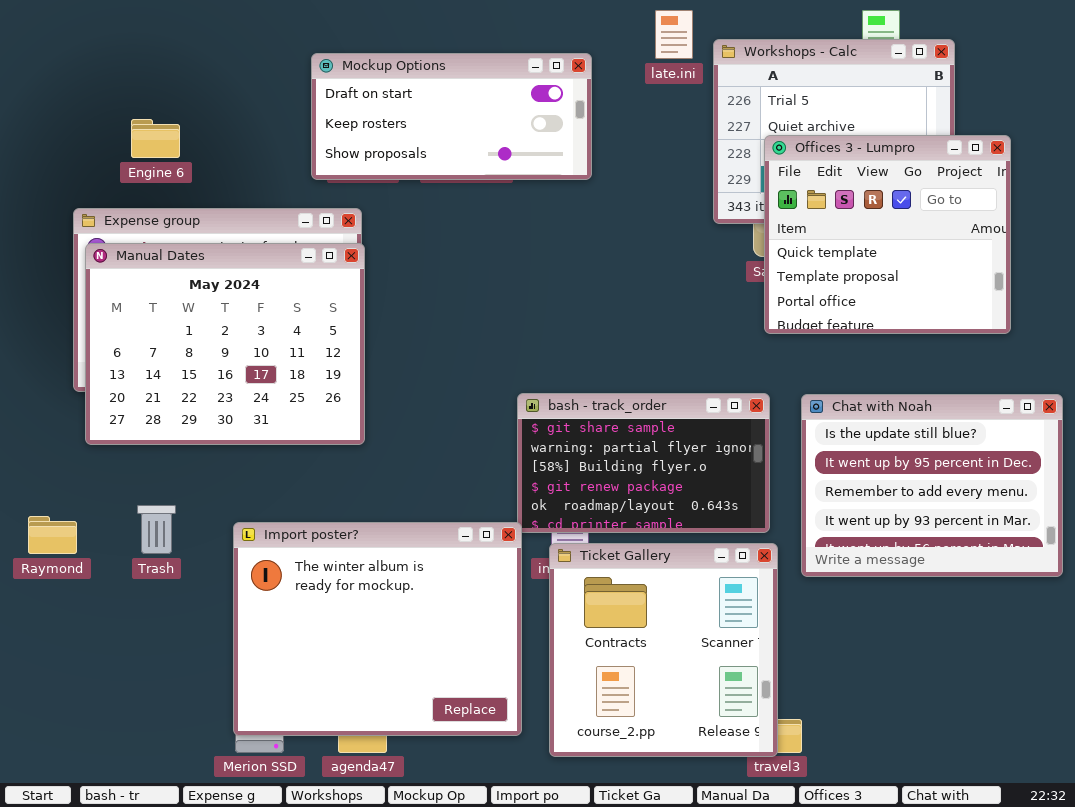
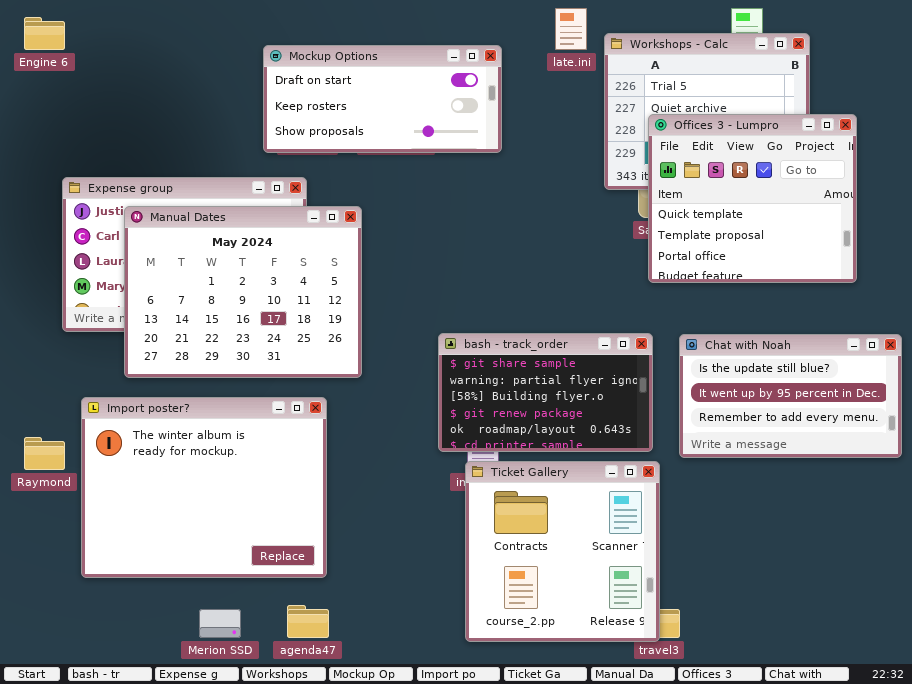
Engine 6: [131,119,180,158] -> [24,17,65,50], moved
Manual Dates: [85,243,365,445] -> [124,206,362,378], moved
Chat with Noah: [801,394,1063,577] -> [679,334,902,458], resized
Import poster?: [233,522,522,736] -> [81,397,327,578], moved

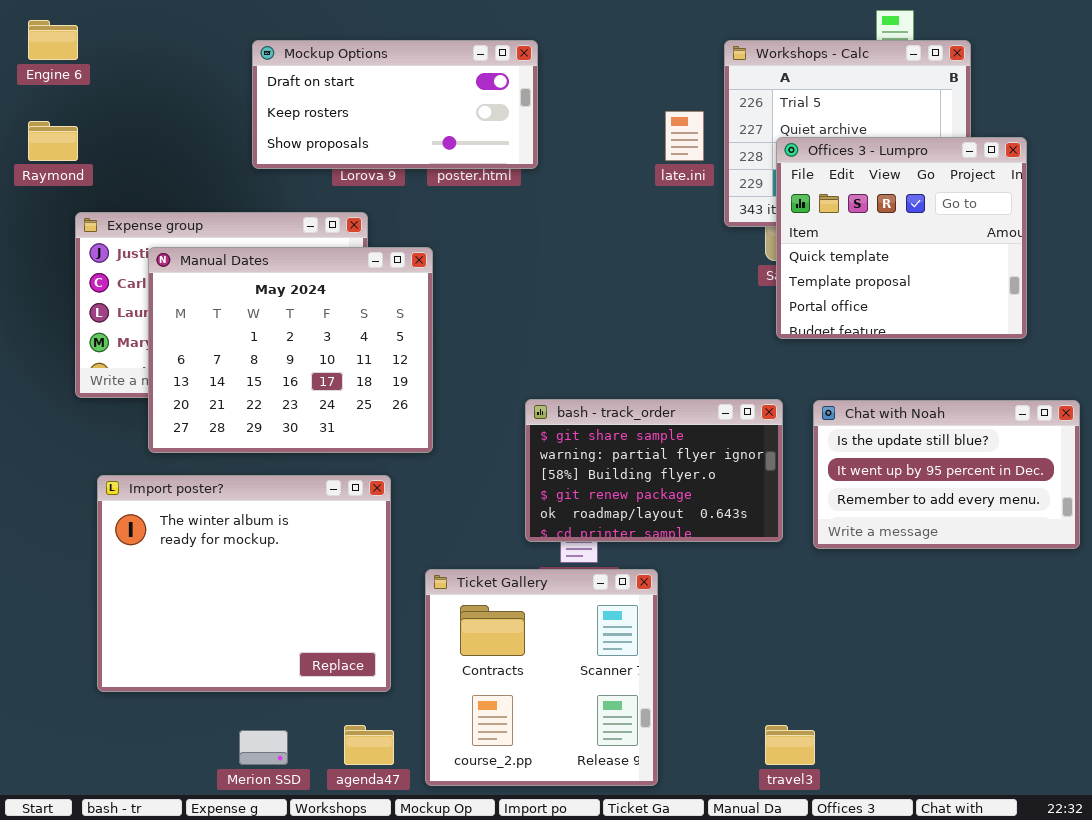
late.ini: [555,8,587,50] -> [665,111,704,161], moved
Mockup Options: [263,45,502,153] -> [252,40,538,169], moved
Raymond: [24,437,65,470] -> [28,121,78,161], moved
Ticket Gallery: [465,461,660,642] -> [425,569,658,786], moved

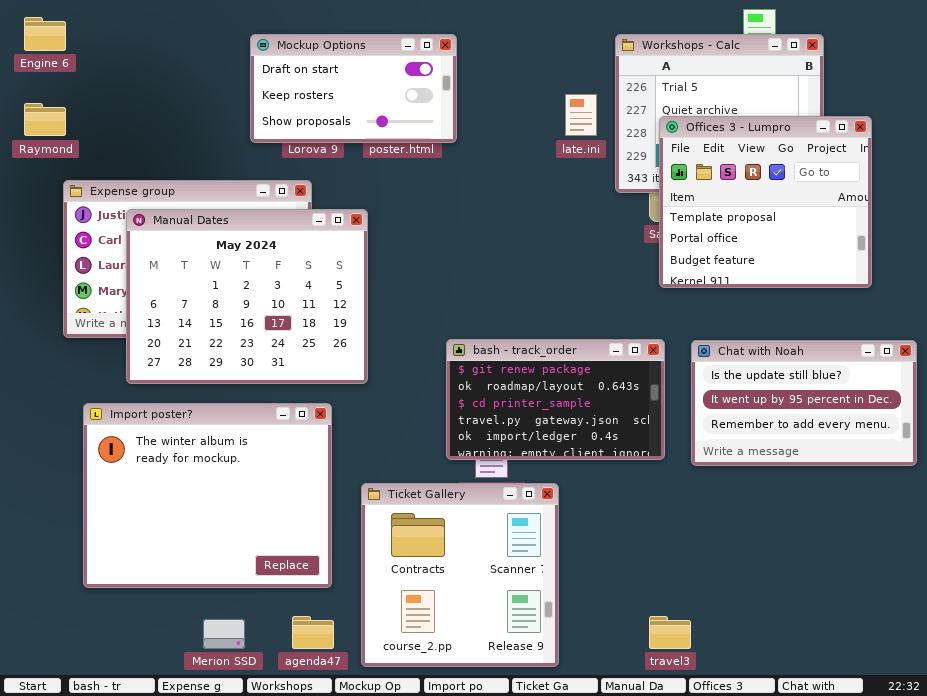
Mockup Options: [252,40,538,169] -> [250,34,457,143], resized
Offices 3 - Lumpro: [776,137,1027,339] -> [659,116,872,288], scrolled down 1 row
bash - track_order: [525,399,783,542] -> [446,339,665,460], scrolled down 3 rows

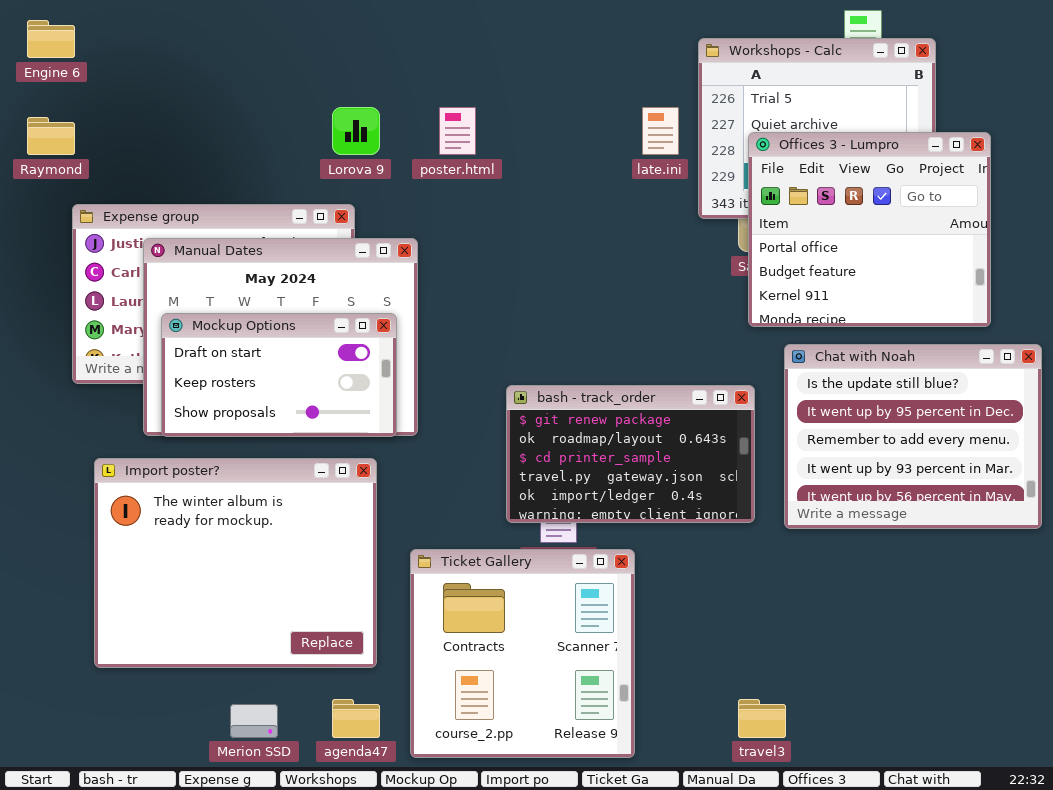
Mockup Options: [250,34,457,143] -> [161,313,397,437], moved
Offices 3 - Lumpro: [659,116,872,288] -> [748,132,991,327], scrolled down 1 row
Chat with Noah: [691,340,917,466] -> [784,344,1042,529], resized

